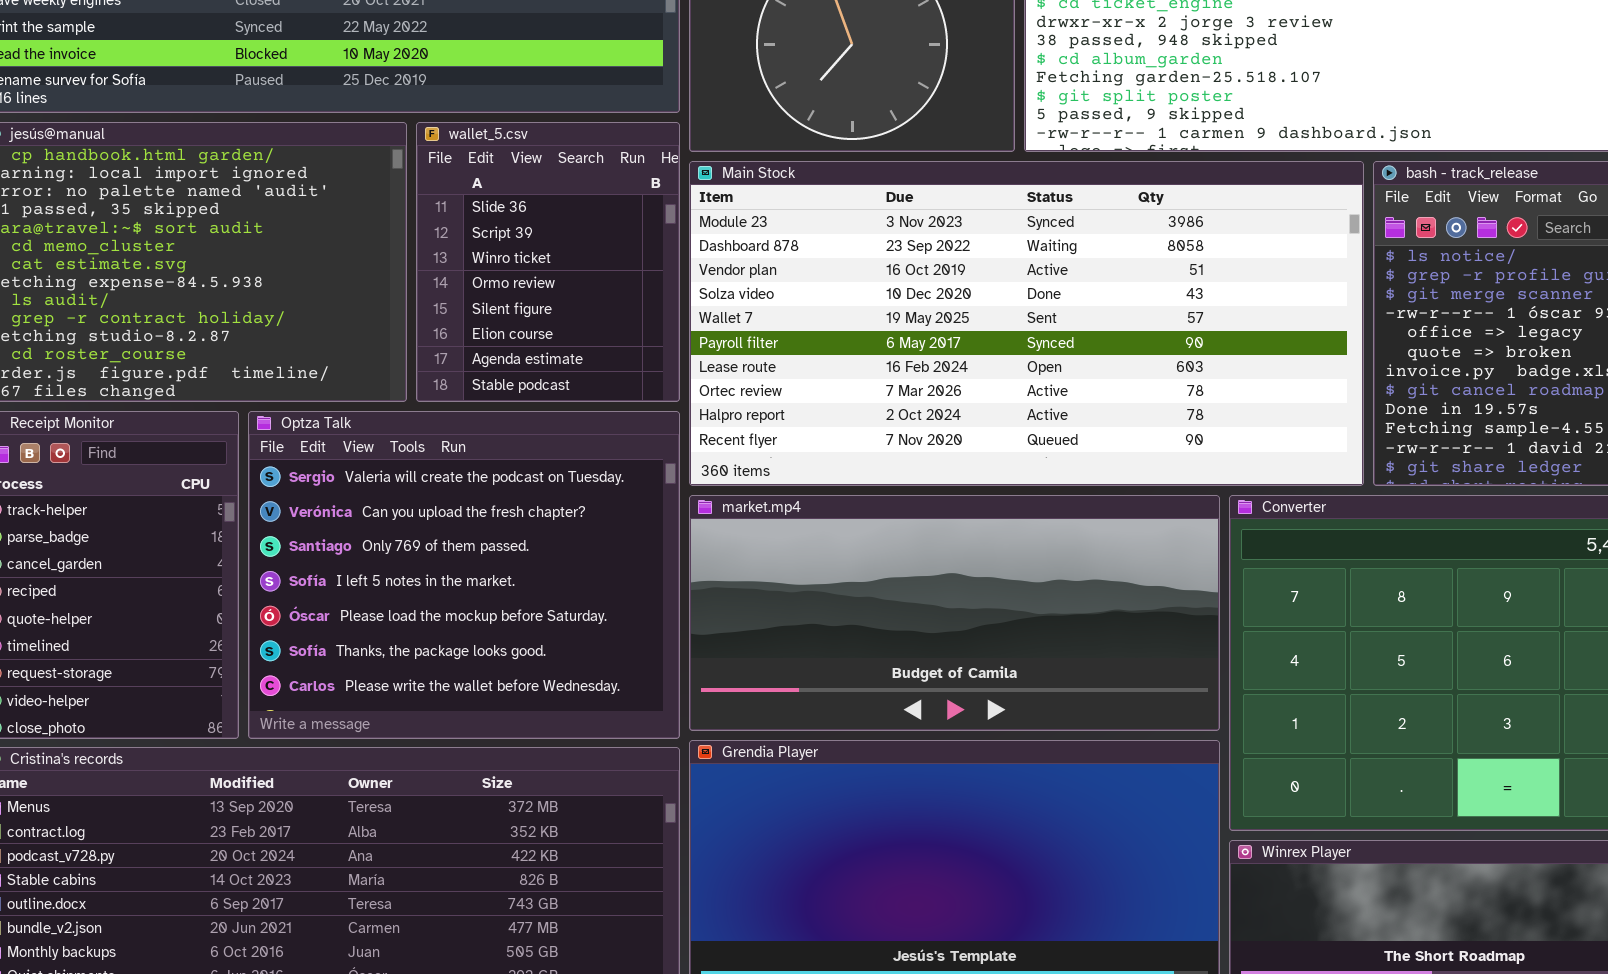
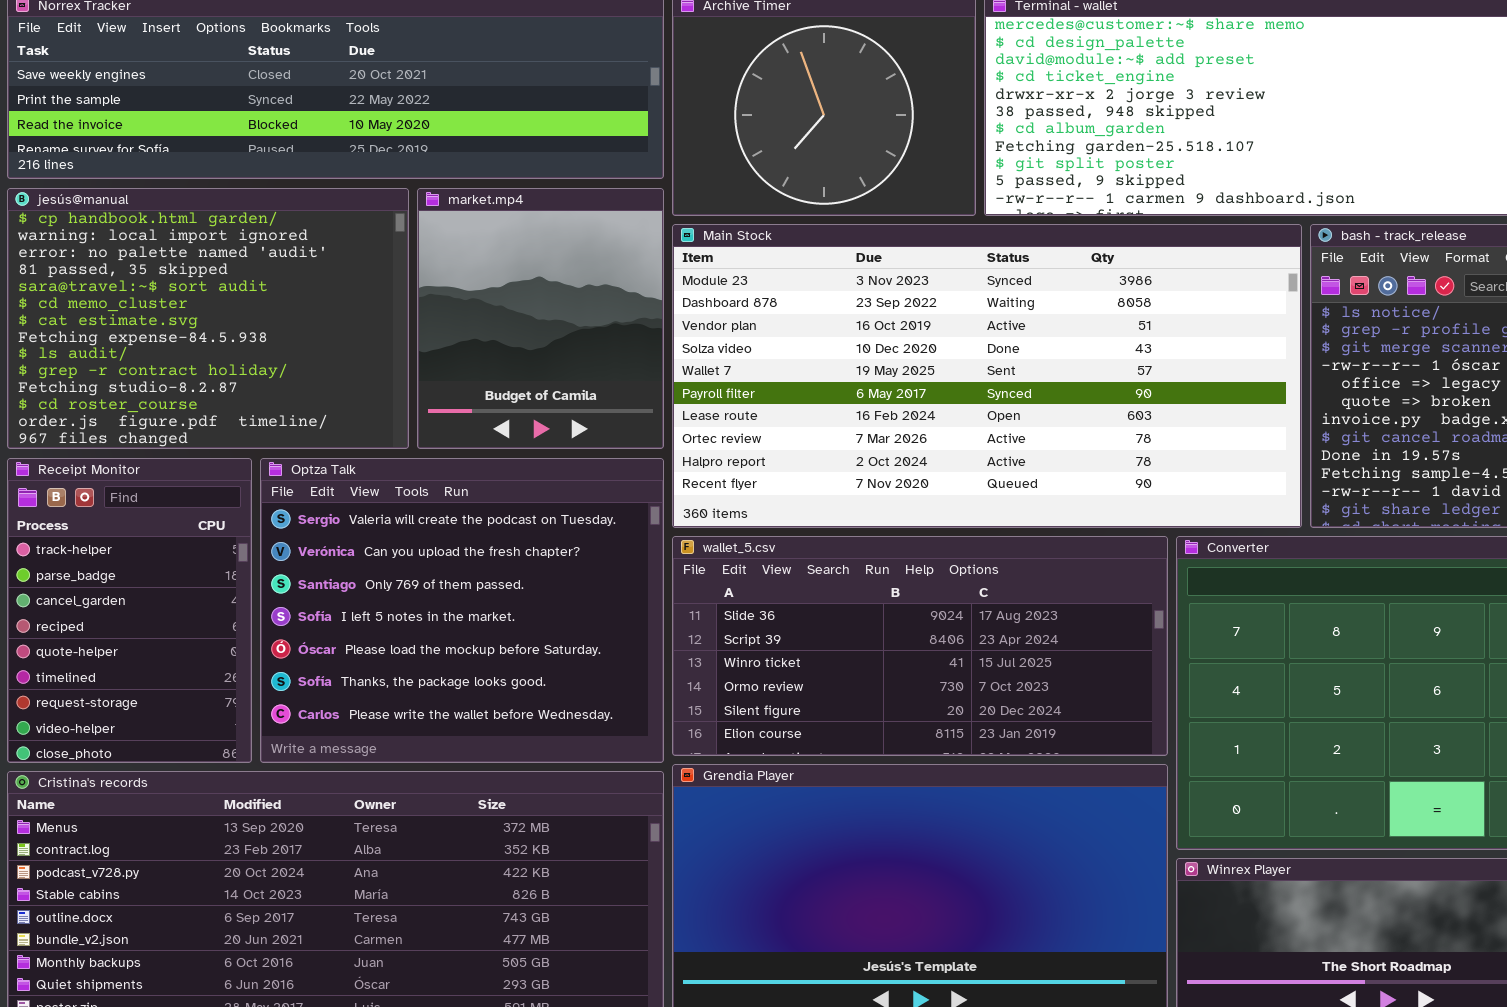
wallet_5.csv: [416,122,680,402] -> [672,536,1168,756], moved, resized
market.mp4: [689,495,1220,731] -> [417,188,664,449], moved, resized

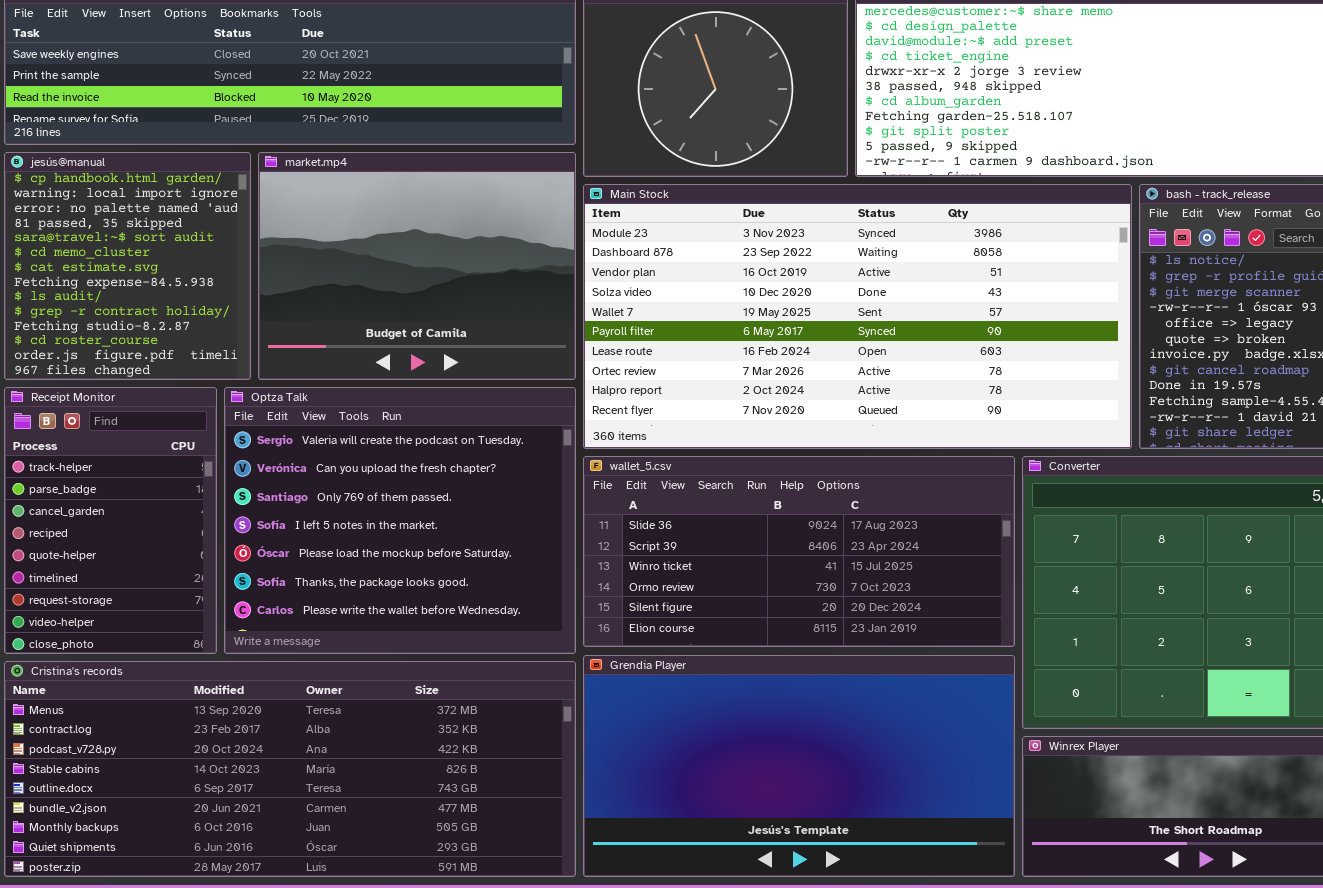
jesús@manual: [7,188,409,449] -> [4,152,251,380], resized
market.mp4: [417,188,664,449] -> [258,152,576,380], resized

